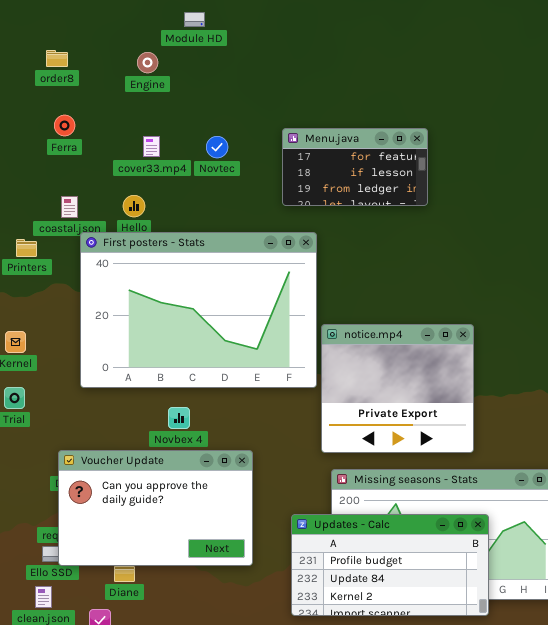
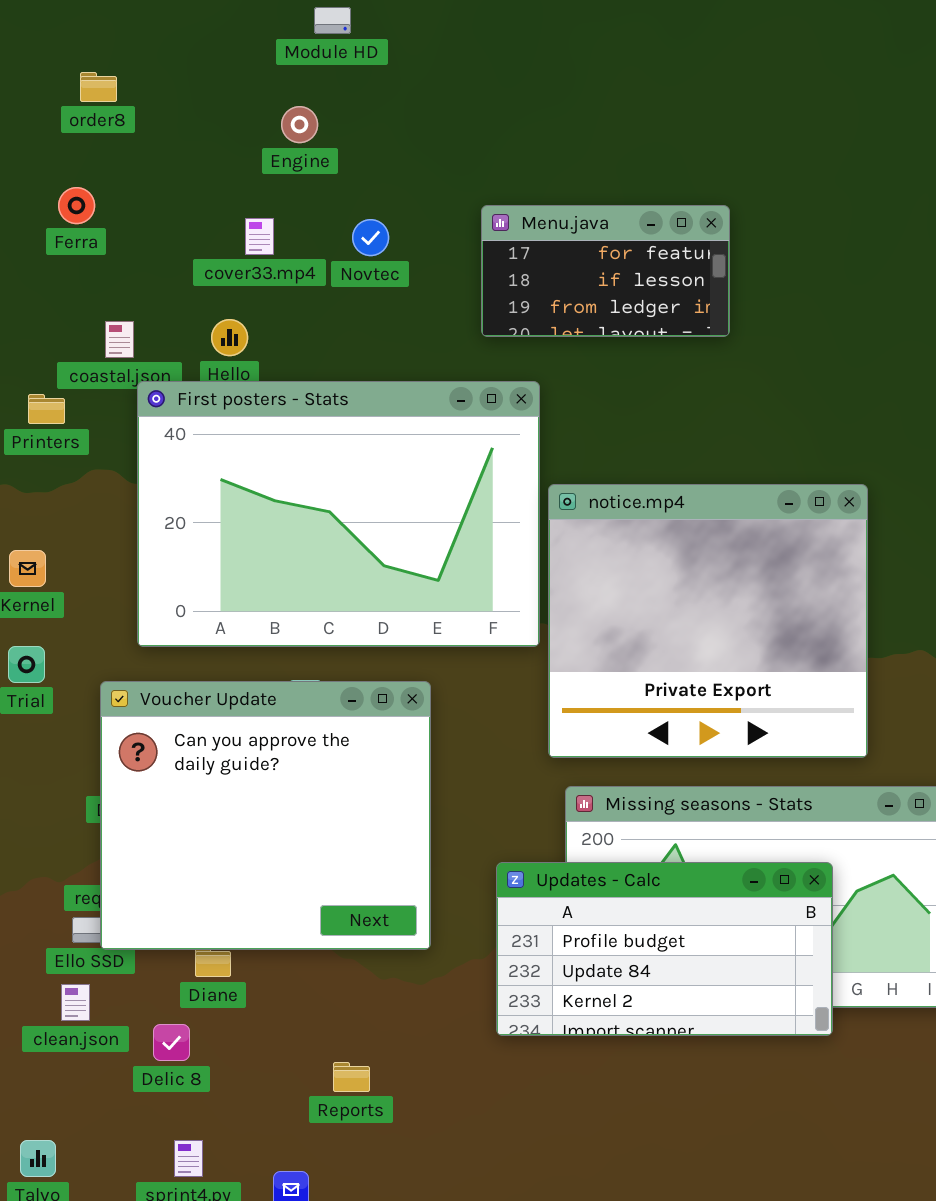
Engine: [137,52,158,73] -> [281,106,318,143], moved
Ferra: [54,115,75,136] -> [58,187,95,224], moved
notice.mp4: [321,324,474,453] -> [548,484,868,758], resized
Voucher Update: [58,450,253,566] -> [100,681,431,950], resized

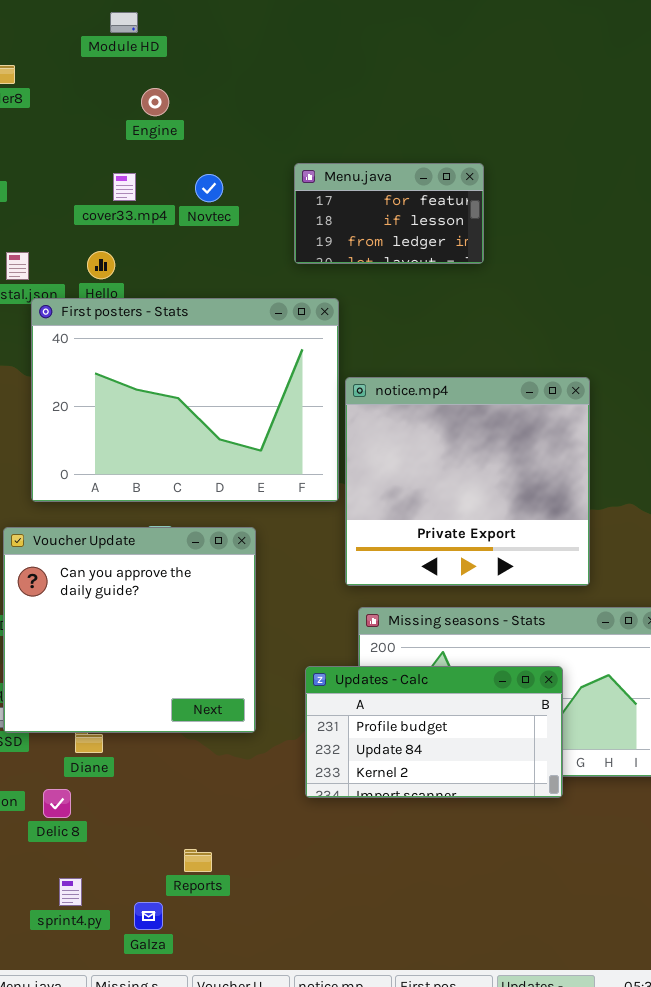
Module HD: [314,7,351,34] -> [110,12,138,33], moved
Reports: [333,1062,370,1092] -> [184,849,212,872], moved

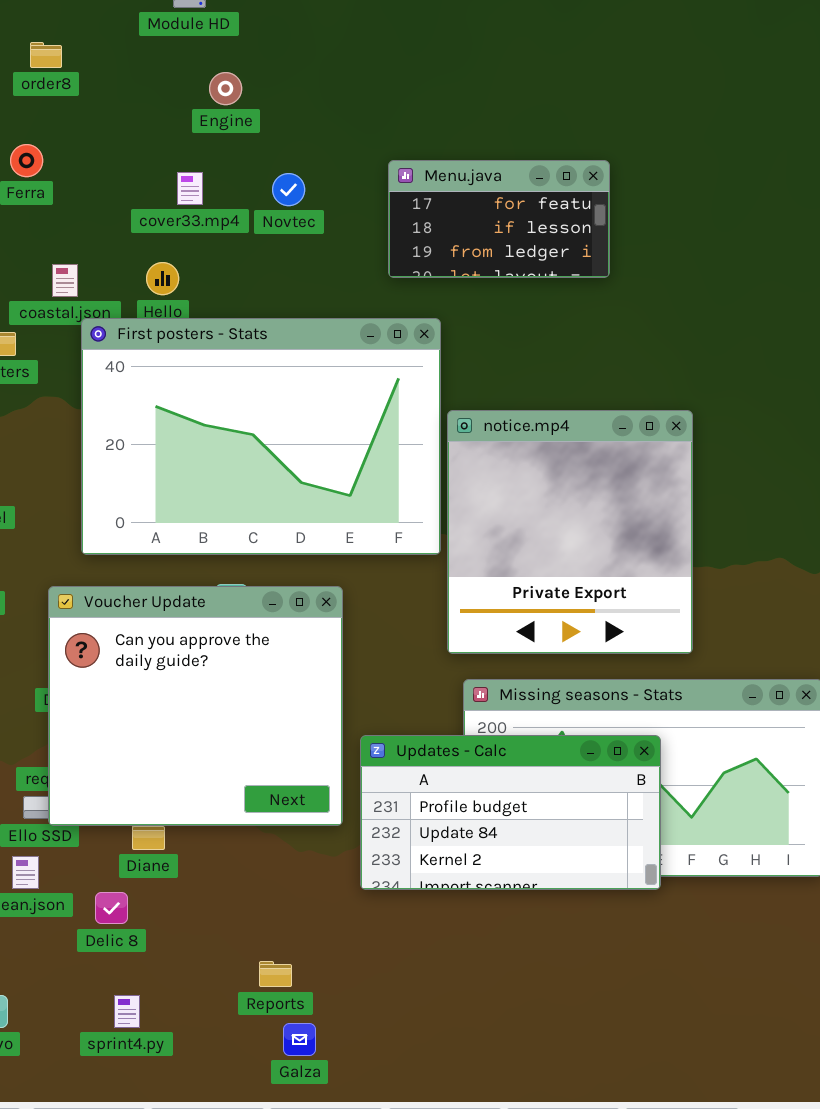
notice.mp4: [345,377,590,586] -> [447,410,693,654], resized
Updates - Calc: [305,666,563,798] -> [360,735,661,890], moved
Galza: [134,902,163,930] -> [283,1023,316,1056], moved

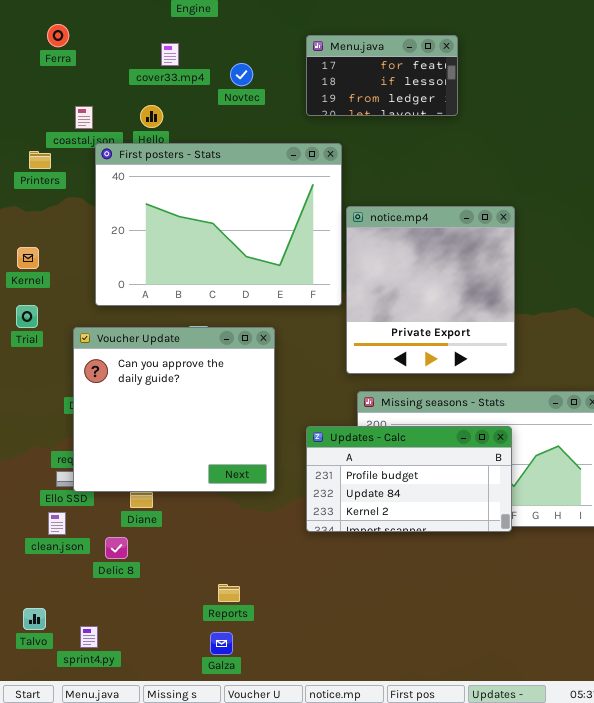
Novtec: [272,173,305,206] -> [230,63,253,86], moved
Updates - Calc: [360,735,661,890] -> [306,426,512,532], moved
sprint4.py: [114,995,140,1028] -> [80,626,98,648], moved
Galza: [283,1023,316,1056] -> [210,632,233,655], moved

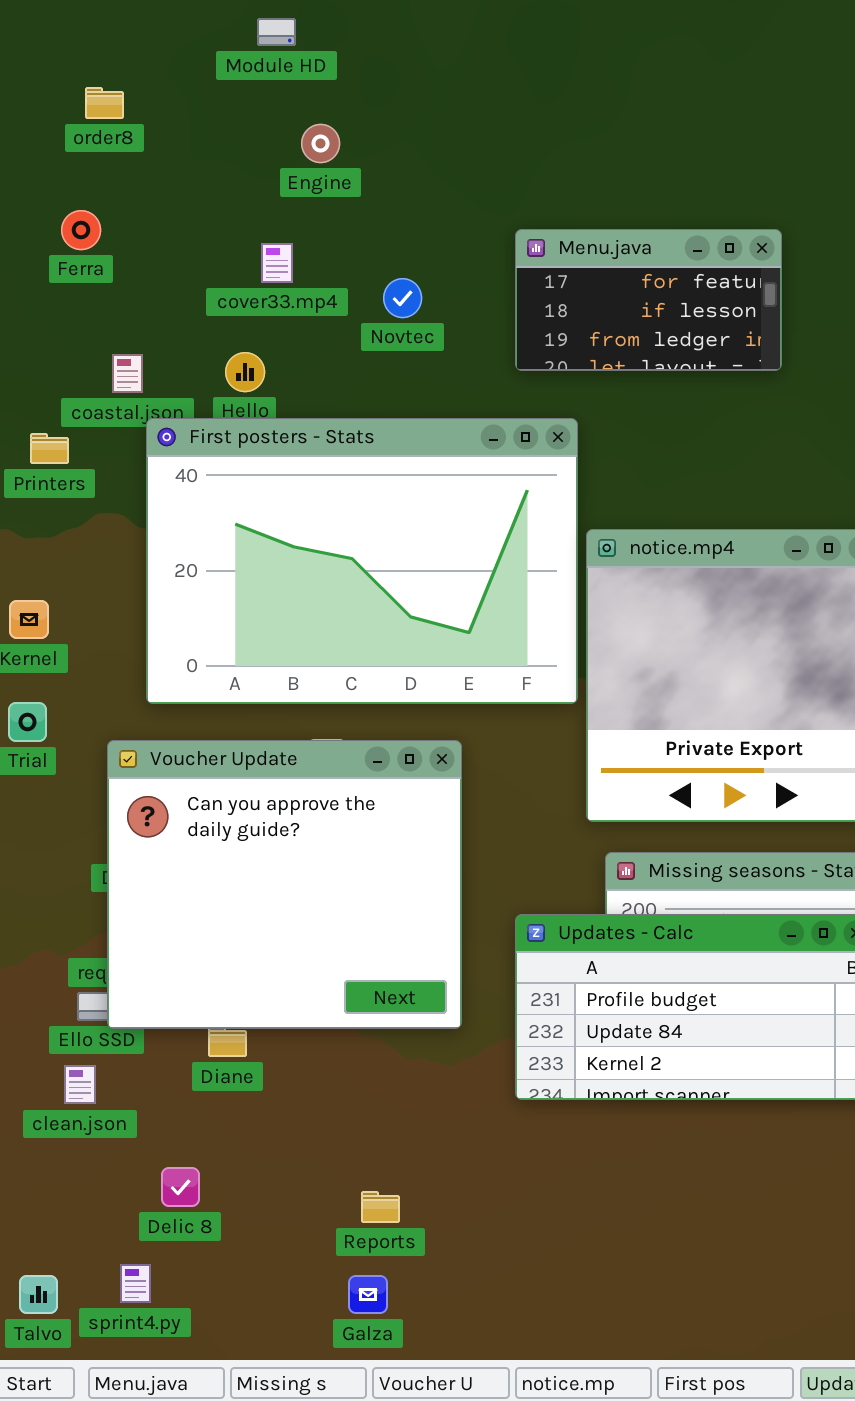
Delic 8: [105,537,128,559] -> [161,1167,200,1207], moved
Talvo: [23,608,46,630] -> [19,1275,58,1314], moved

